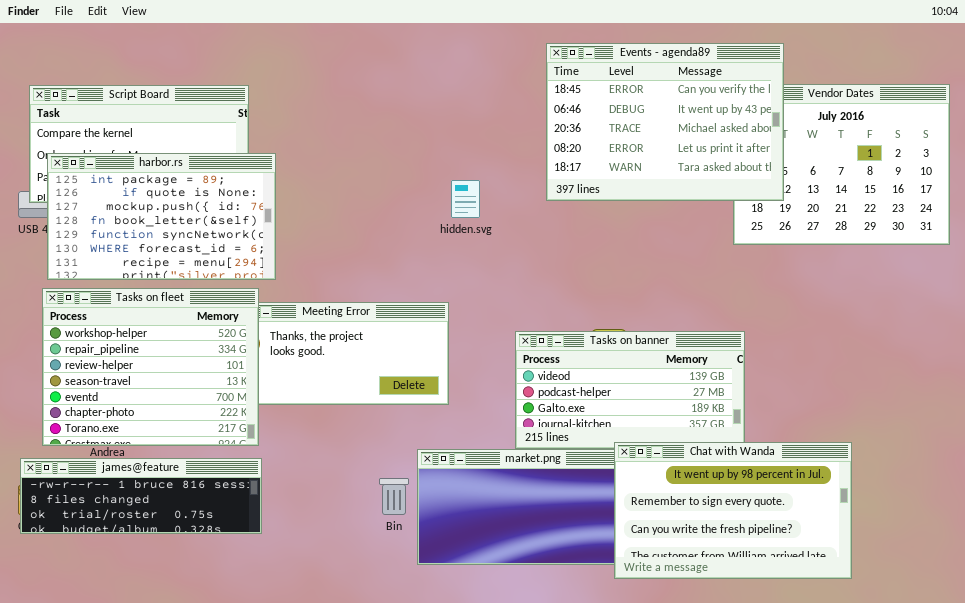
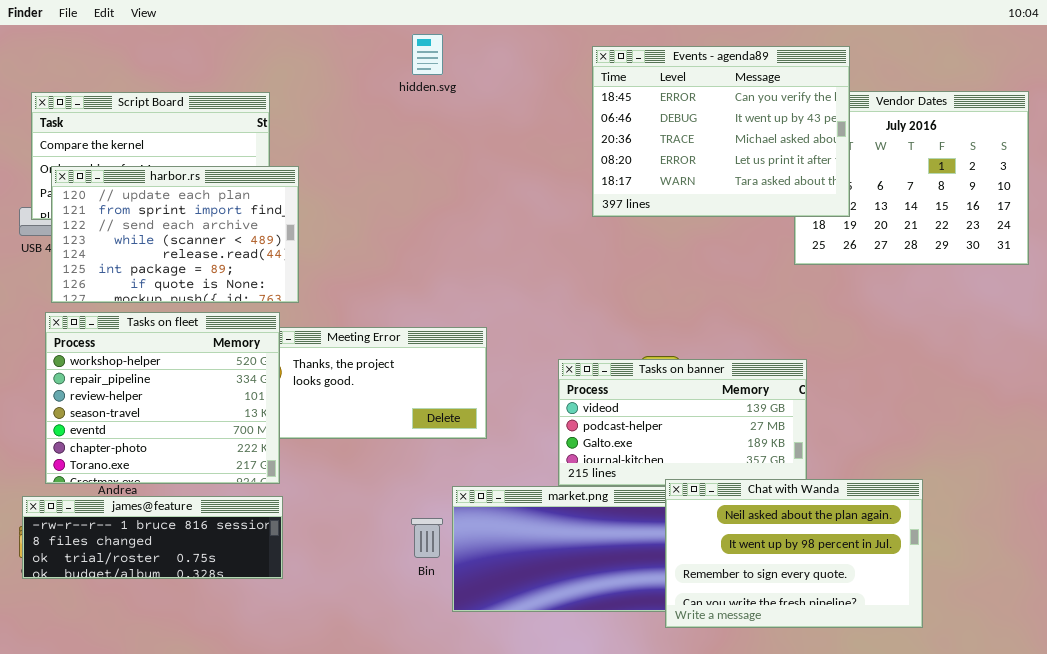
harbor.rs: [47,153,276,280] -> [51,166,299,303], scrolled up 5 rows
hidden.svg: [451,180,480,218] -> [412,34,443,75], moved
Chat with Wanda: [614,442,852,579] -> [665,479,923,628], scrolled up 1 row

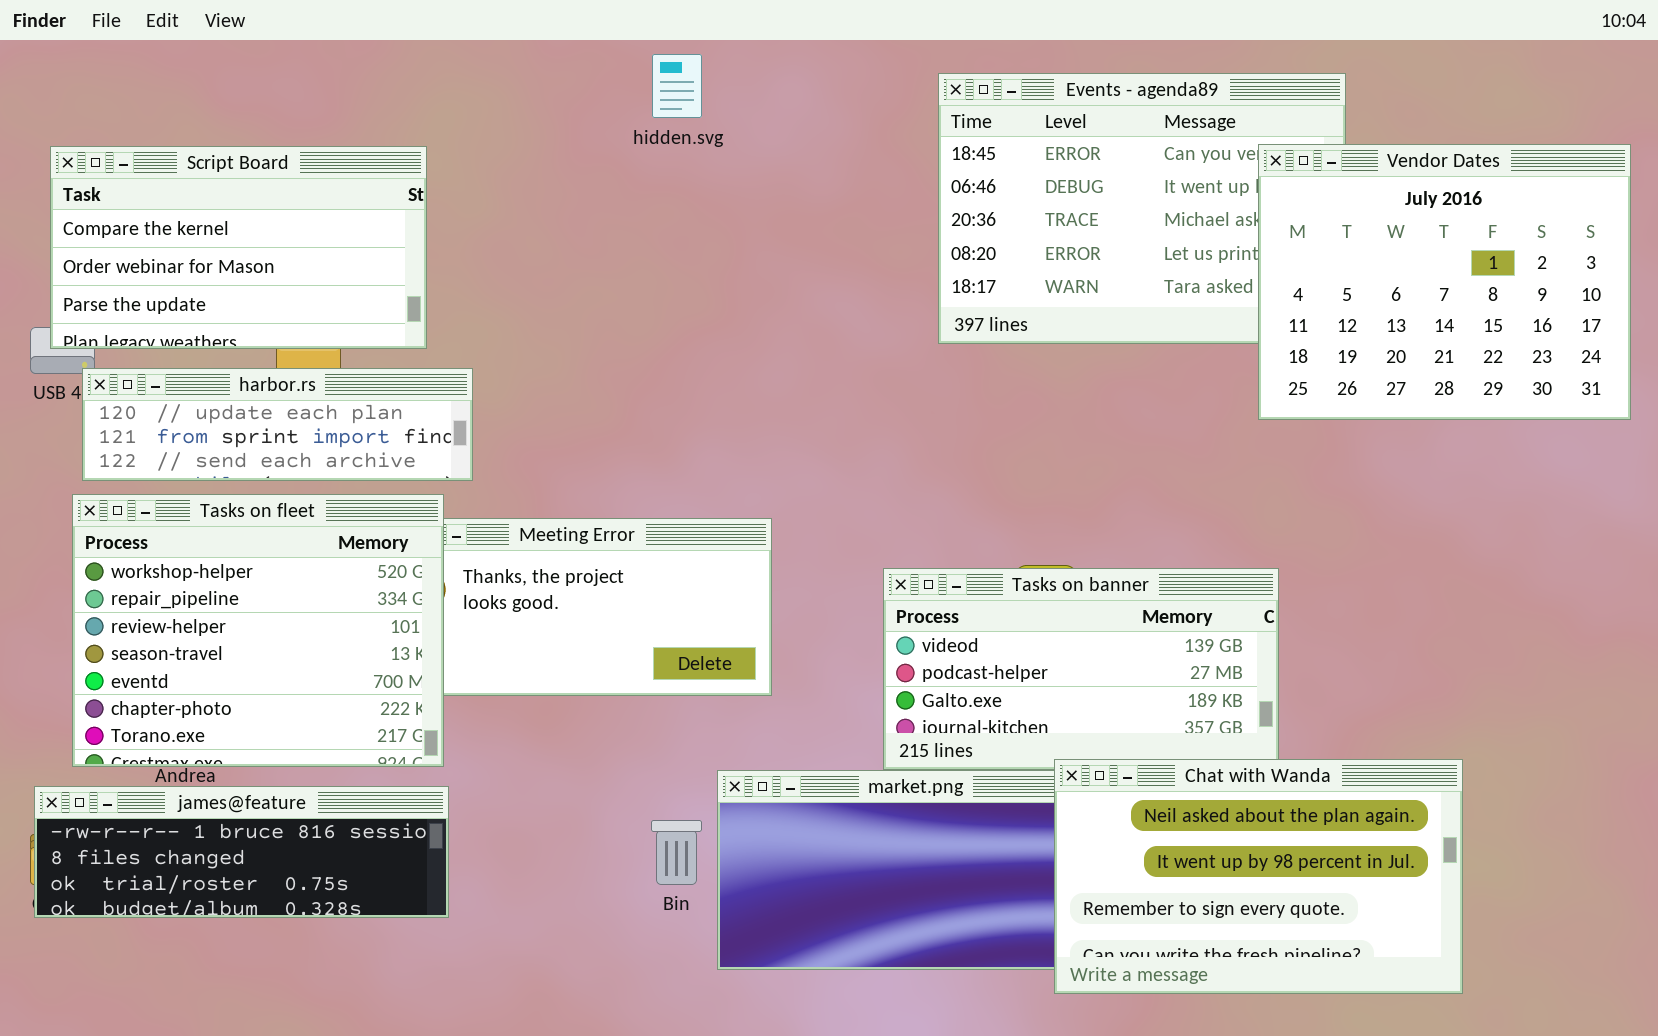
Vendor Dates: [794,91,1029,265] -> [1258,144,1631,420], raised
harbor.rs: [51,166,299,303] -> [82,368,473,481], resized

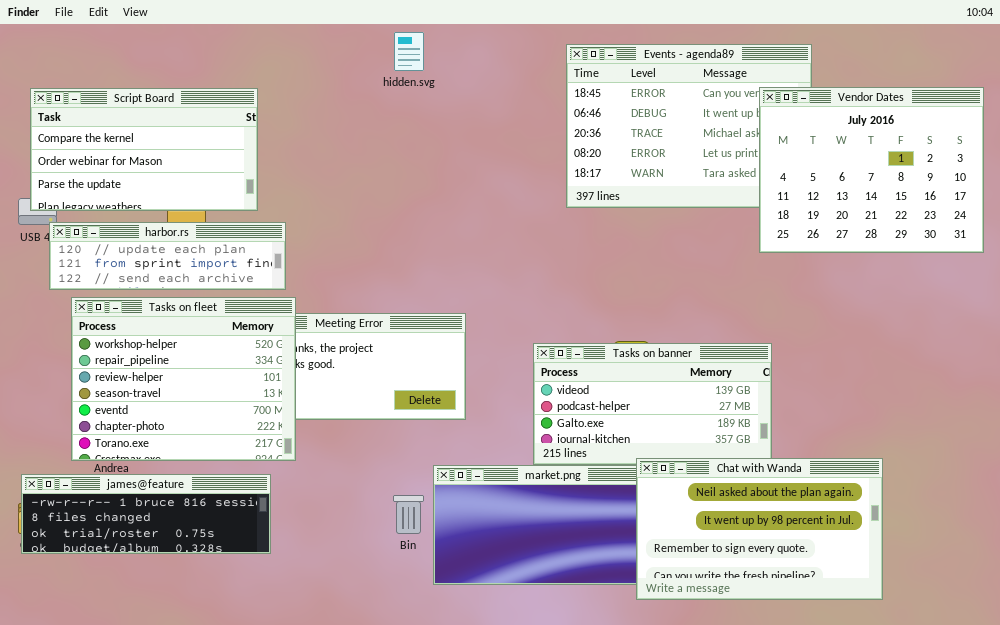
Tasks on fleet: [72,494,444,767] -> [71,297,296,461], moved

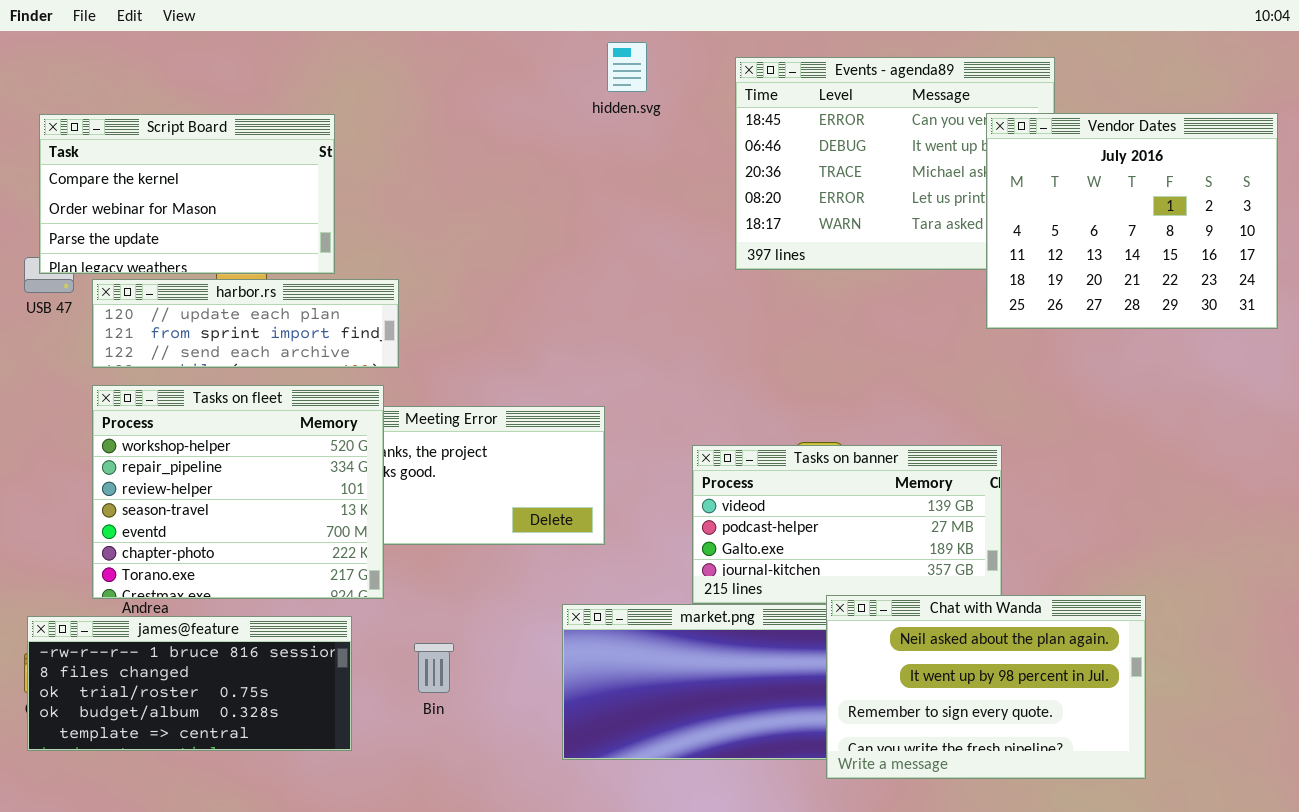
hidden.svg: [394,32,424,71] -> [607,42,647,92], moved
harbor.rs: [49,222,286,290] -> [92,279,399,368], moved
james@feature: [21,474,271,554] -> [27,616,352,751], resized
Bin: [393,495,424,534] -> [414,643,454,693], moved

